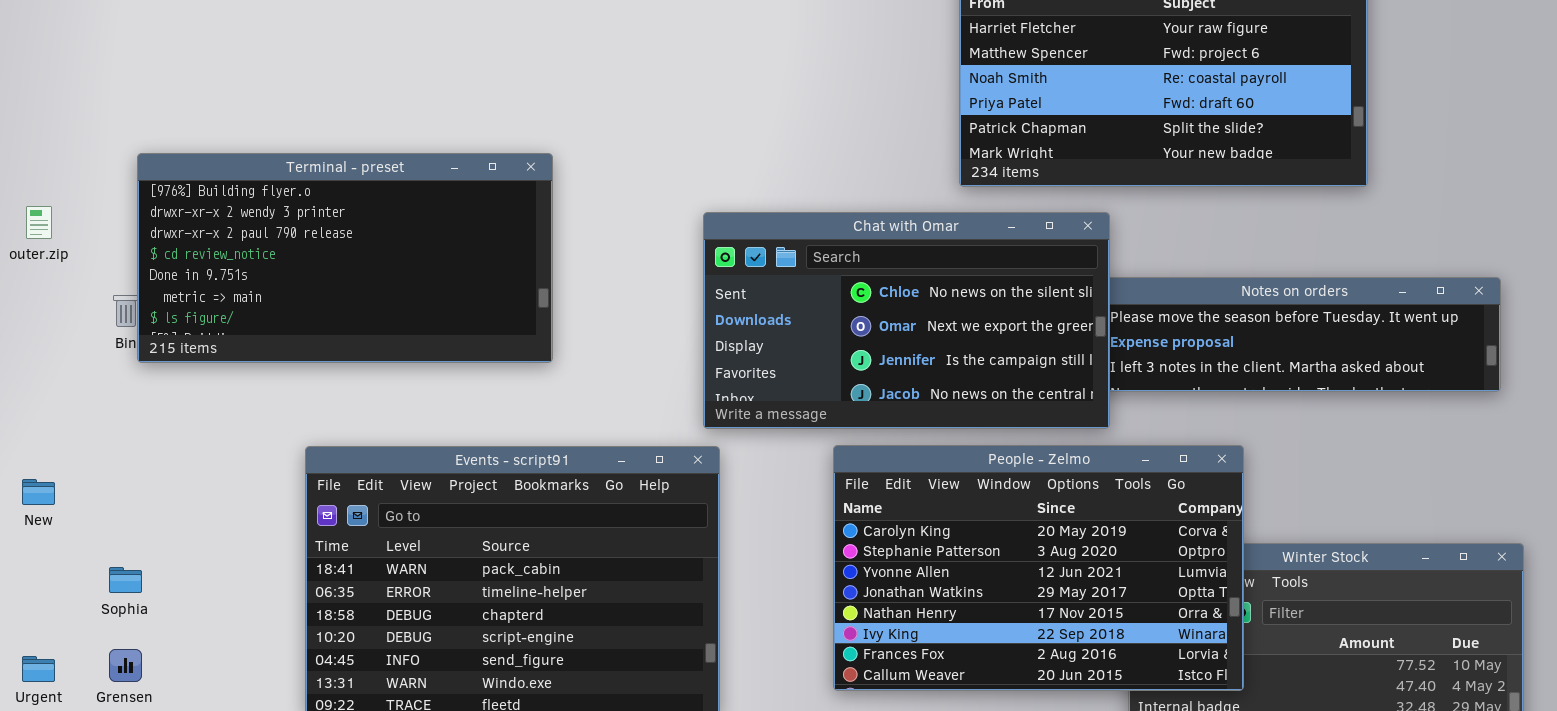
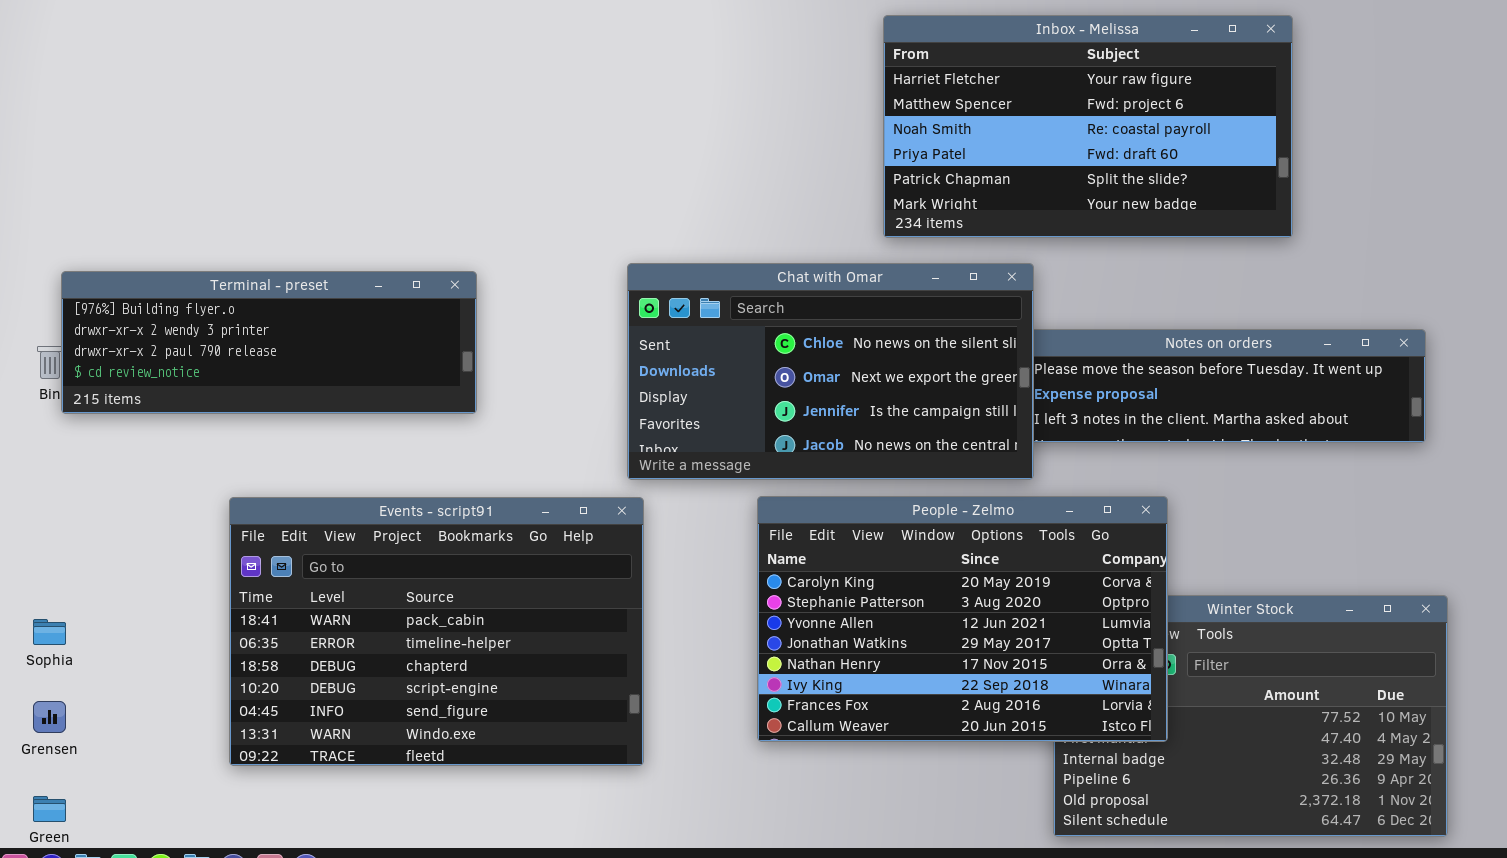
Terminal - preset: [137,153,553,363] -> [61,271,477,414], resized

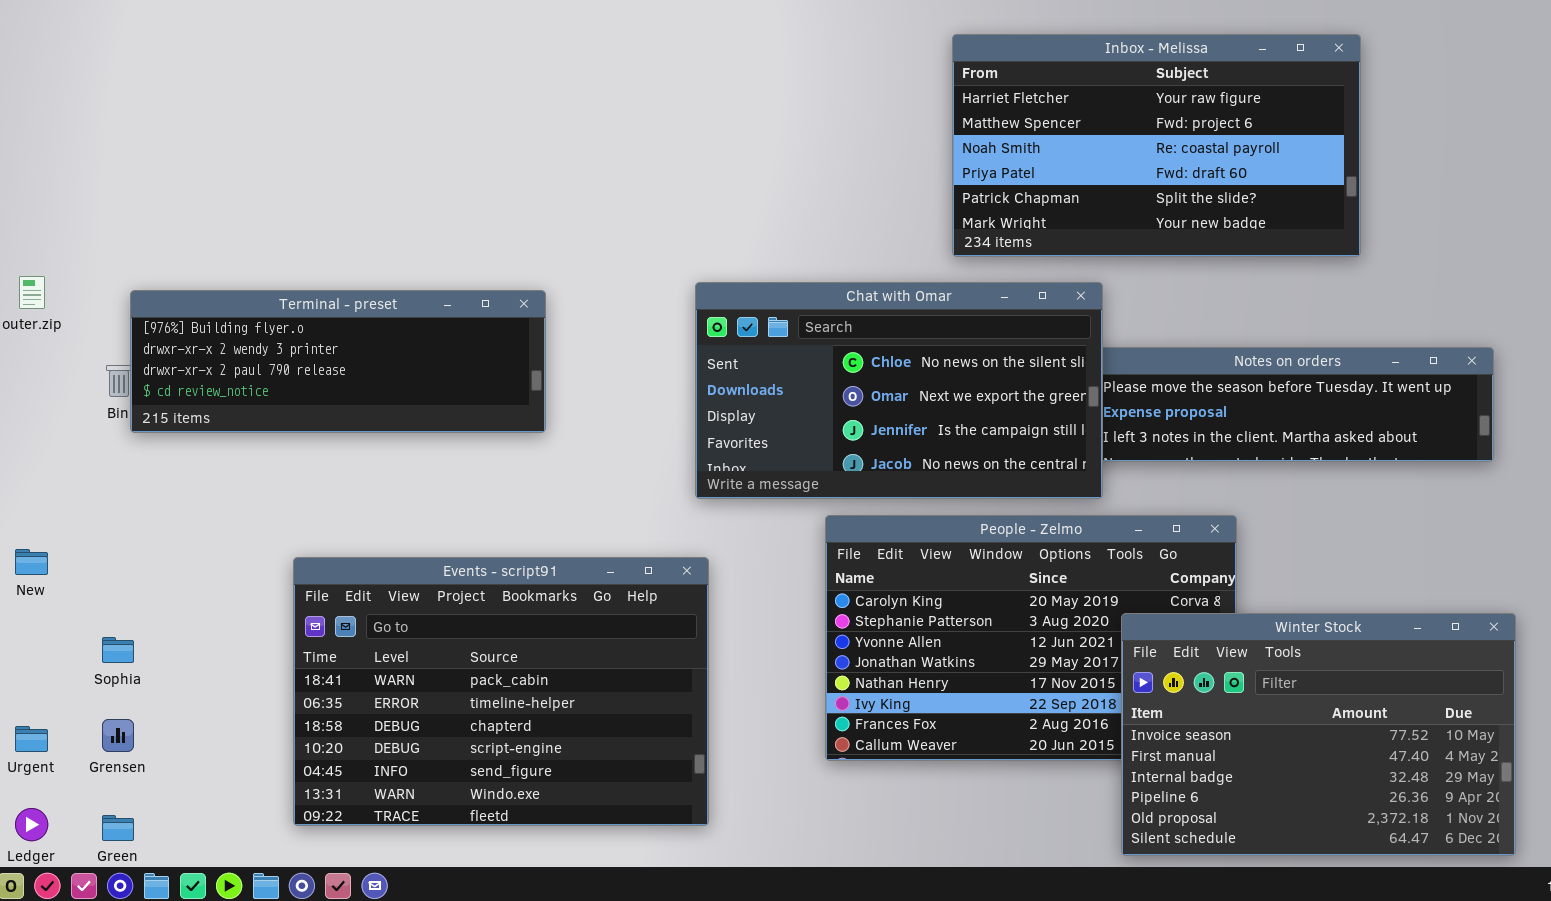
Events - script91: [229,497,644,766] -> [293,557,709,826], moved
Winter Stock: [1053,595,1448,837] -> [1121,613,1516,856], raised

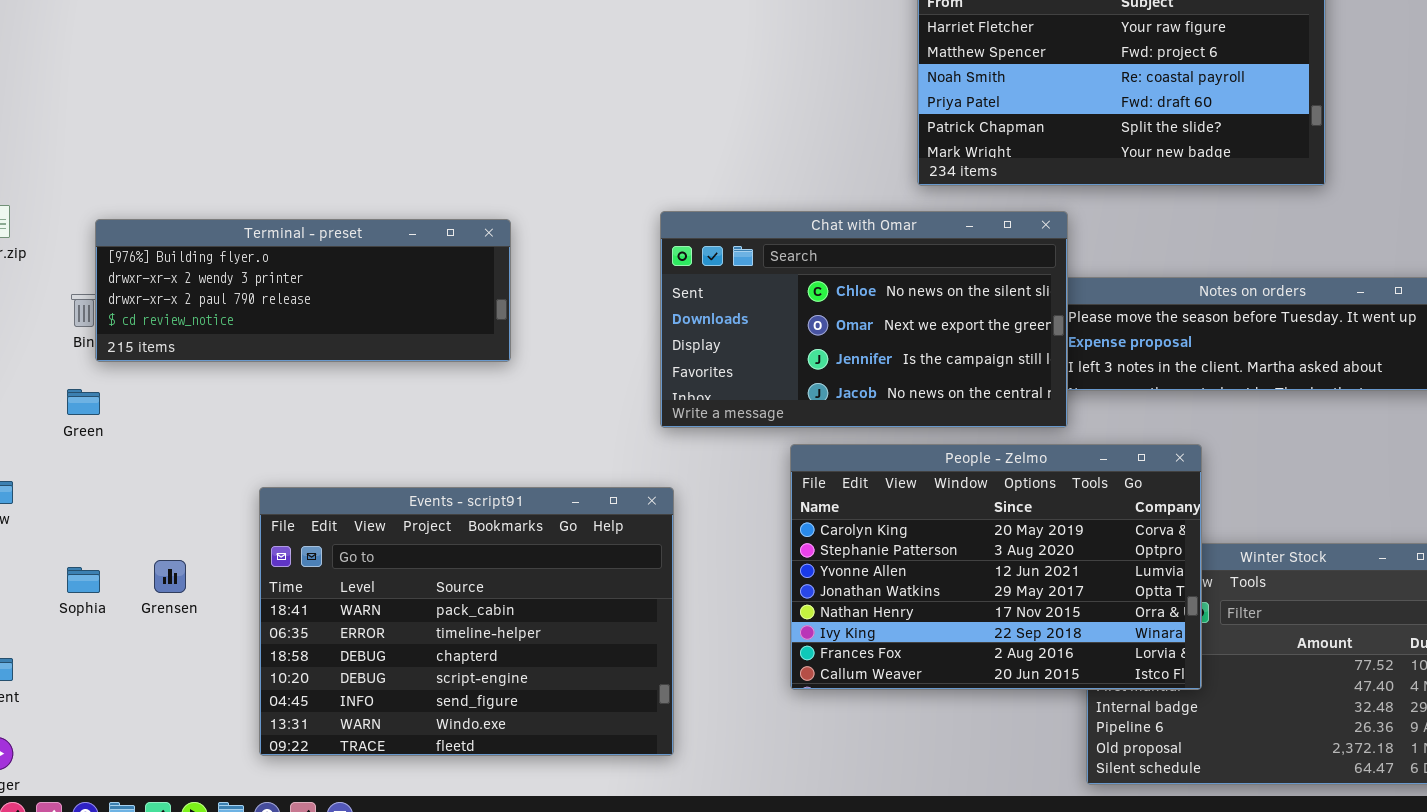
People - Zelmo: [825,515,1237,761] -> [790,444,1202,690], raised
Grensen: [102,719,134,752] -> [154,560,186,593], moved
Green: [102,815,134,841] -> [67,389,100,415], moved

